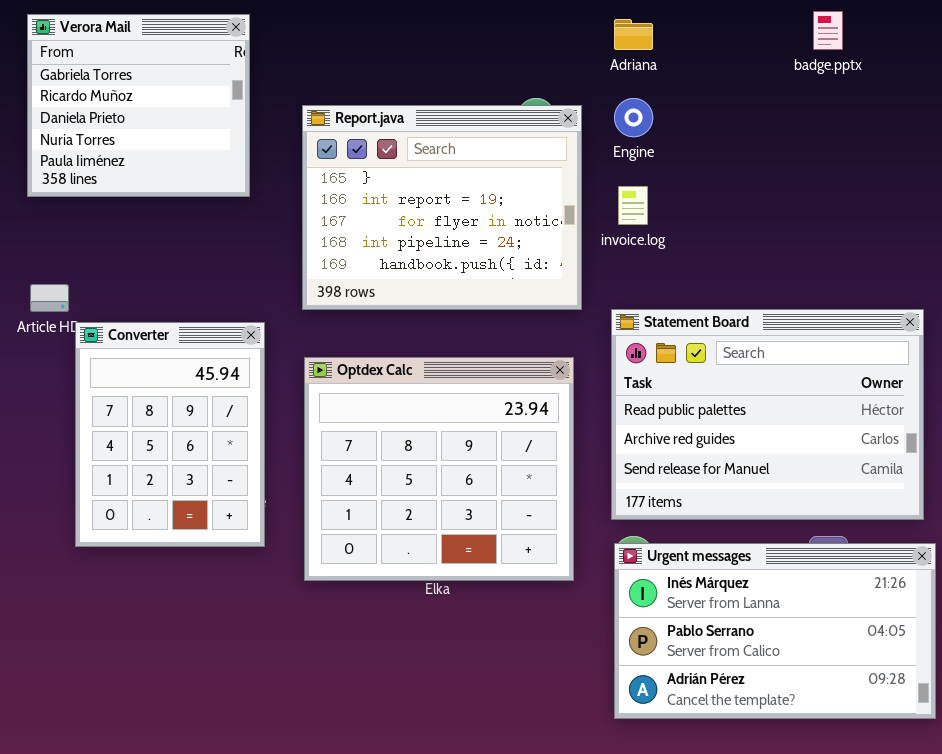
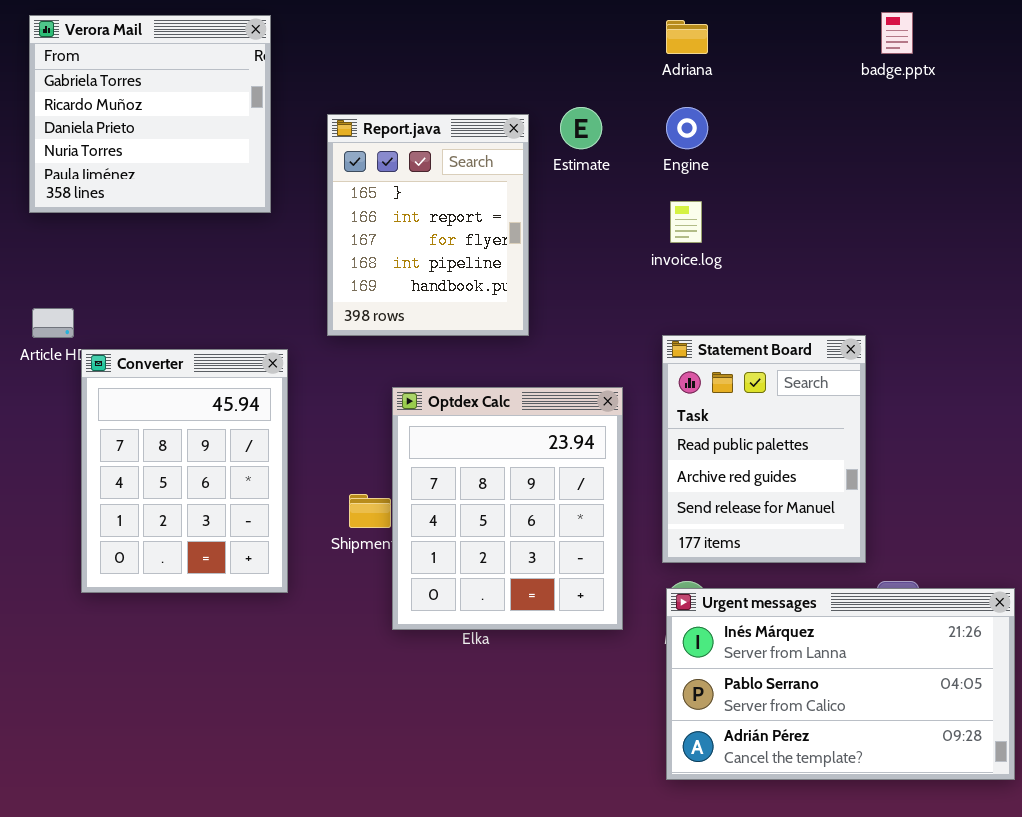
Report.java: [302,105,582,310] -> [327,114,529,336], resized
Statement Board: [611,309,924,520] -> [662,335,866,563], resized
Optdex Calc: [304,357,574,581] -> [392,387,623,630], resized

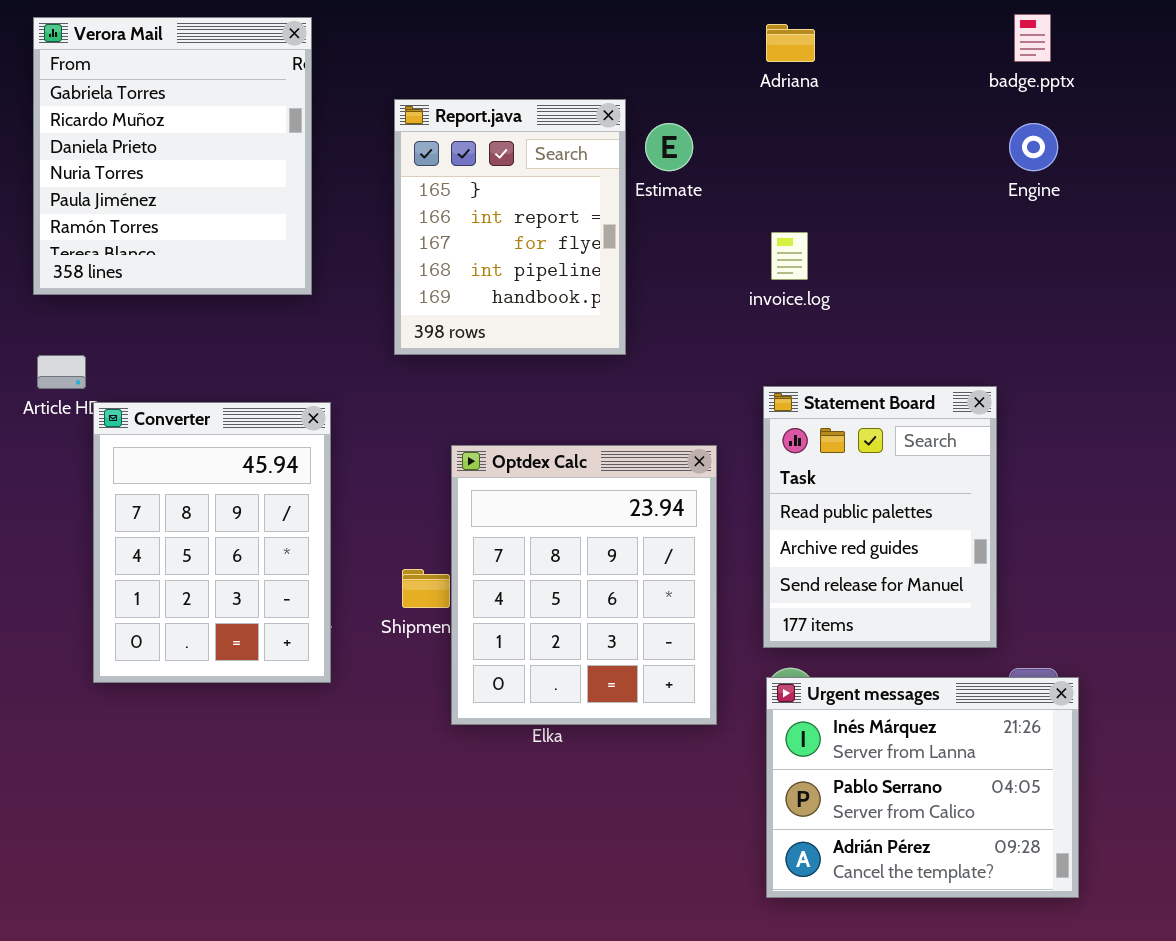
Verora Mail: [29,15,271,213] -> [33,17,312,295], resized
Engine: [666,107,708,149] -> [1009,123,1058,171], moved
Report.java: [327,114,529,336] -> [394,99,626,355], moved
Urgent messages: [666,588,1015,780] -> [766,677,1079,898], resized

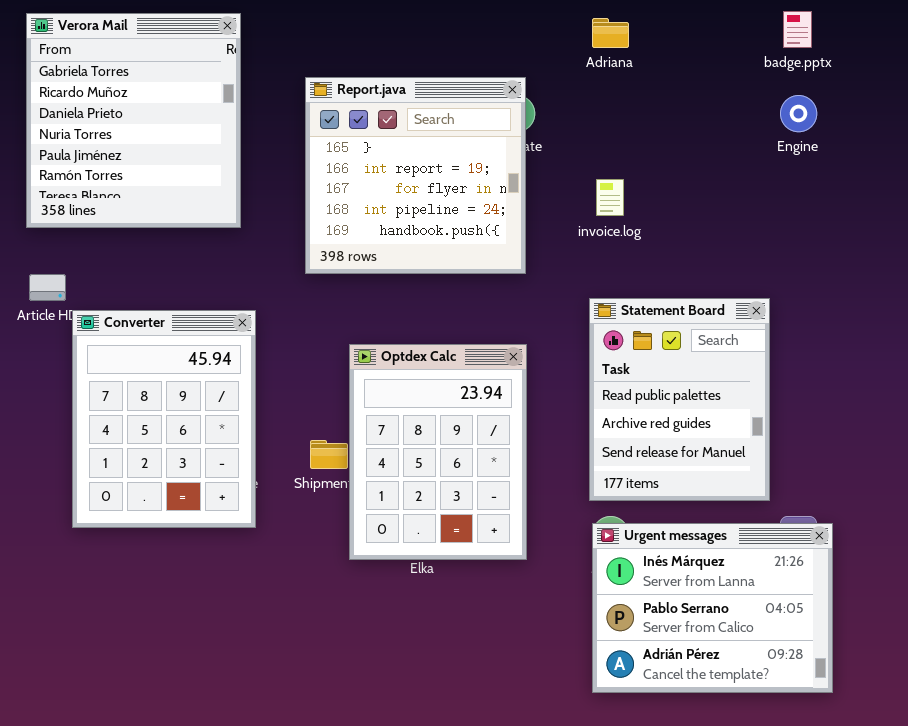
Report.java: [394,99,626,355] -> [305,77,526,274], resized
Optdex Calc: [451,445,717,725] -> [349,344,527,560], resized

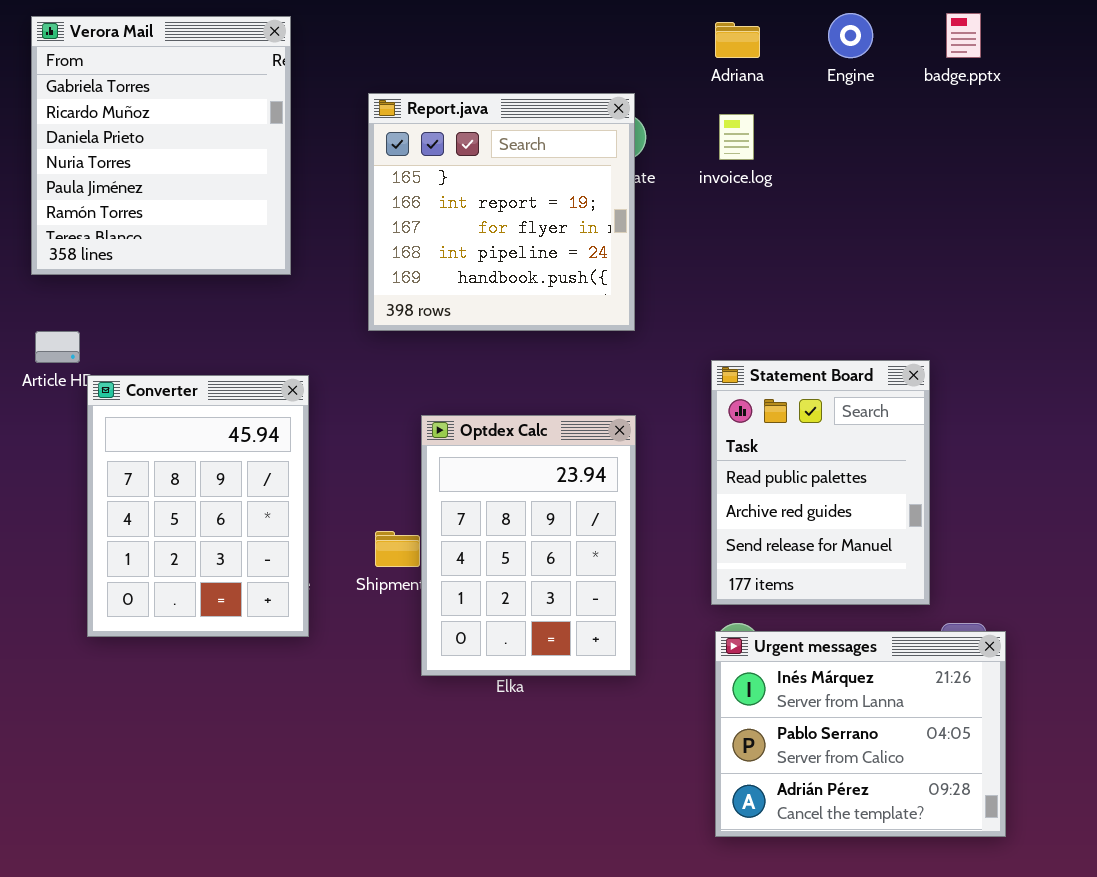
Engine: [780,95,817,132] -> [828,13,873,58], moved
invoice.log: [596,179,624,216] -> [719,114,754,160], moved

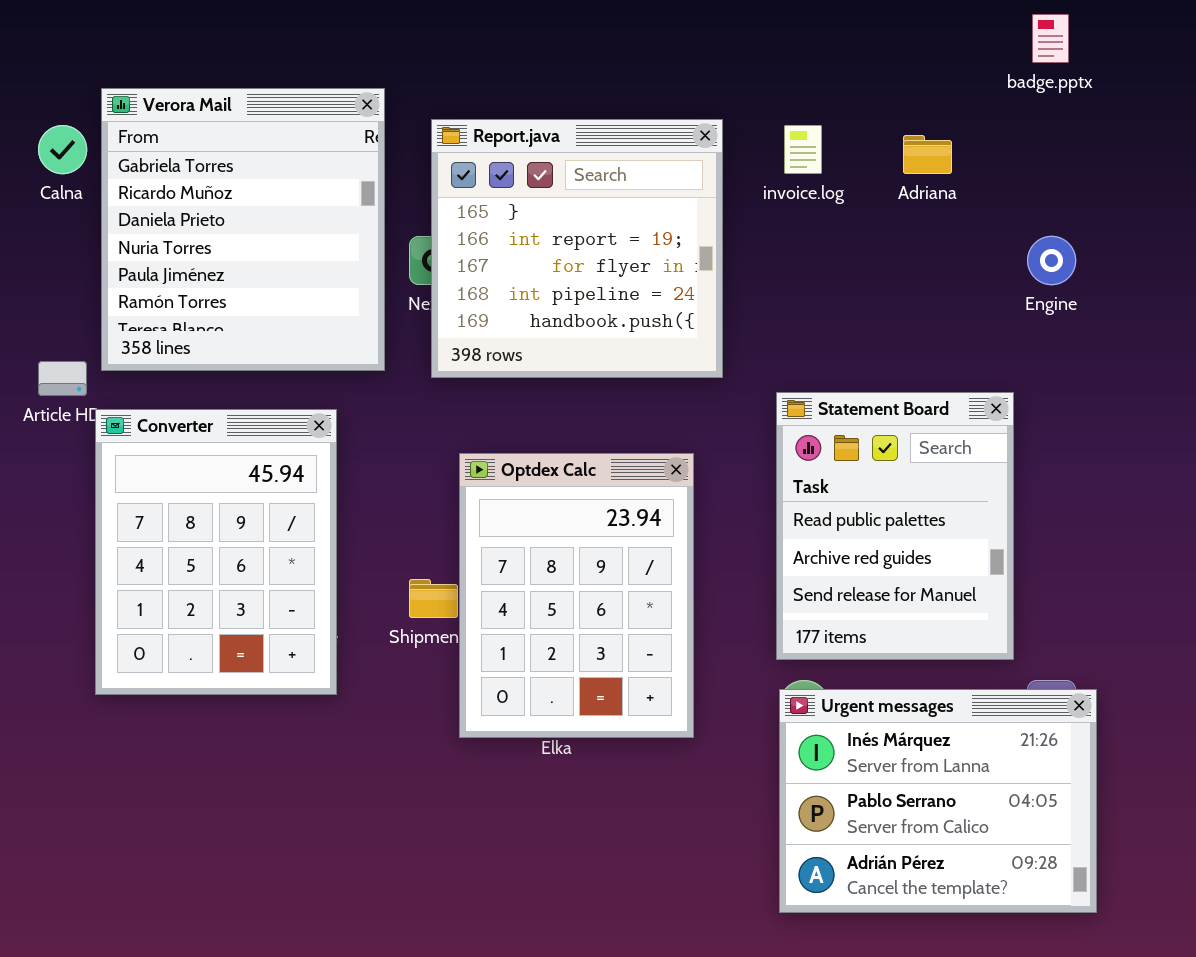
Engine: [828,13,873,58] -> [1027,236,1076,285], moved
Verora Mail: [31,16,291,275] -> [101,88,385,371], moved
Adriana: [715,22,760,58] -> [903,135,952,174], moved
Report.java: [368,93,635,331] -> [431,119,723,378], moved

